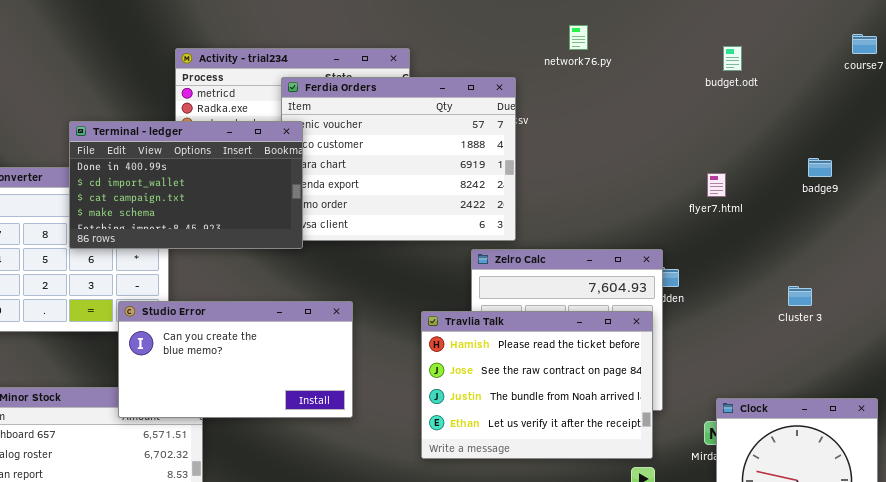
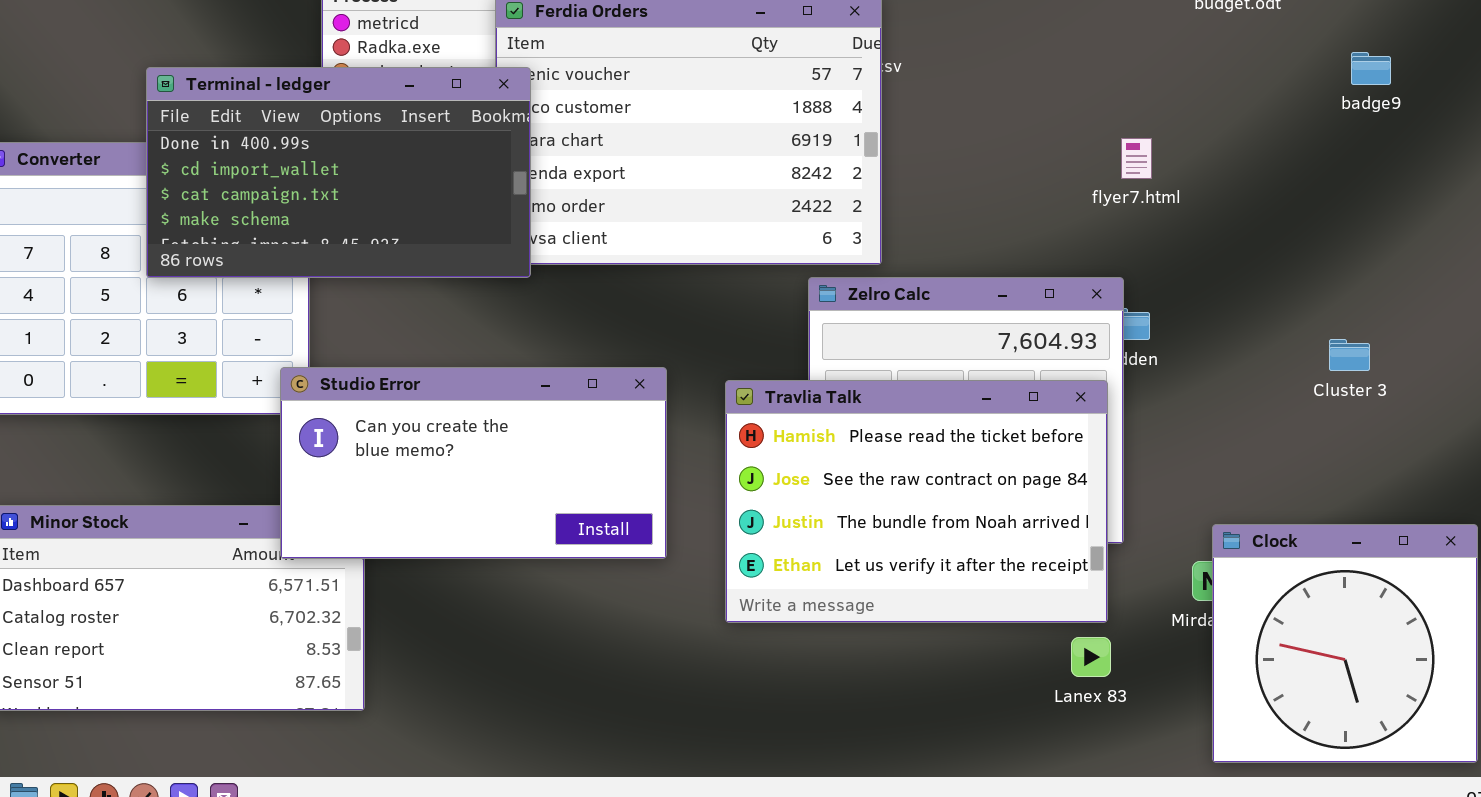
badge9: [808,158,832,177] -> [1351,52,1391,85], moved
flyer7.html: [707,173,726,197] -> [1121,138,1152,179], moved
Studio Error: [118,301,353,418] -> [280,367,667,559], moved

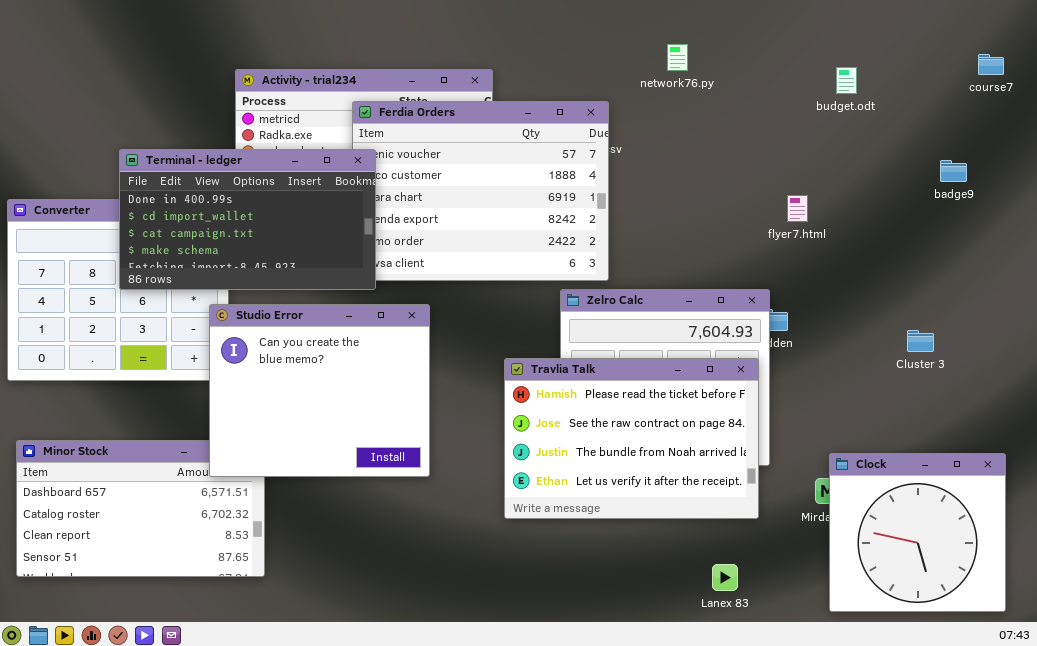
badge9: [1351,52,1391,85] -> [940,160,967,182], moved
flyer7.html: [1121,138,1152,179] -> [787,195,808,222], moved
Studio Error: [280,367,667,559] -> [209,304,430,477], resized
Lanex 83: [1071,637,1111,677] -> [712,564,738,591], moved

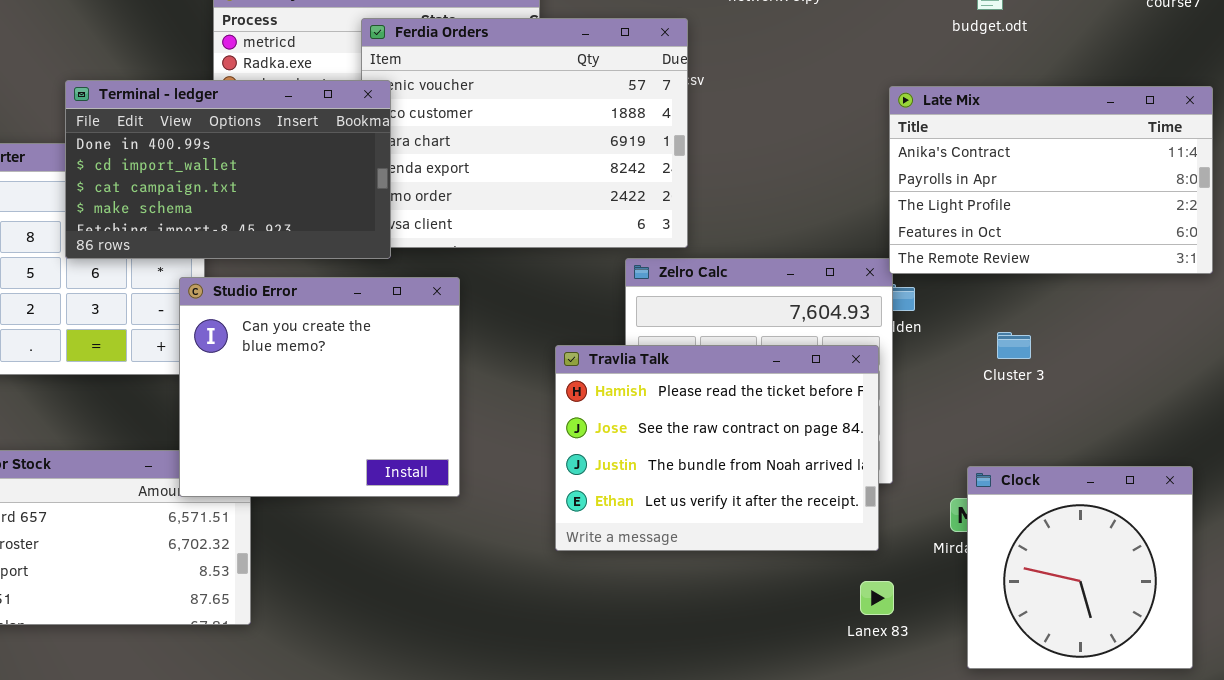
Late Mix: none -> [889,86,1213,274], opened
Cluster 3: [907,330,934,352] -> [997,332,1031,359], moved
Lanex 83: [712,564,738,591] -> [860,581,894,615], moved

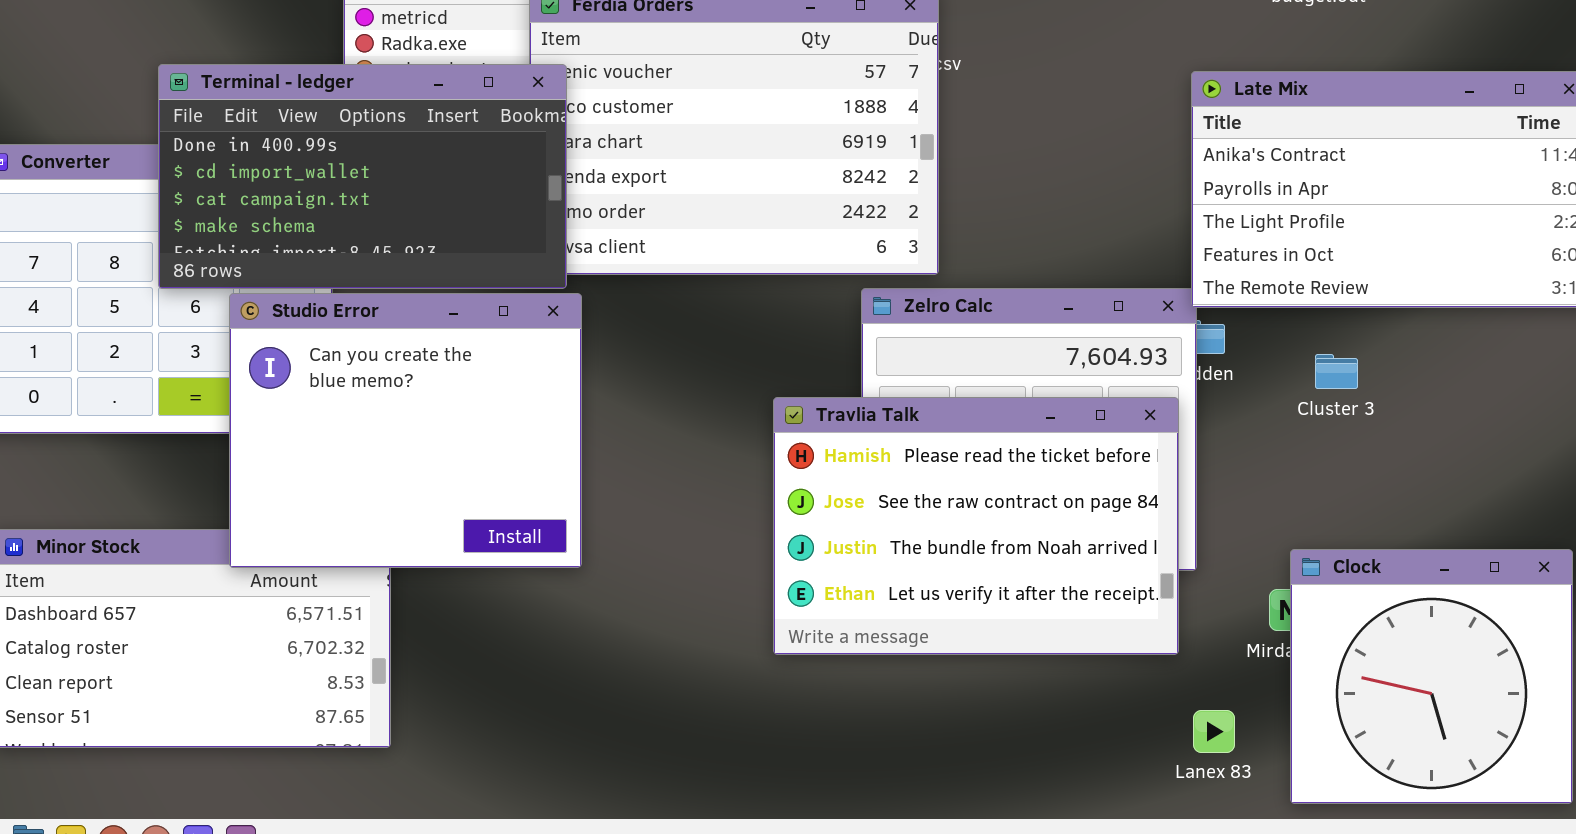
Studio Error: [179,277,460,497] -> [229,293,582,568], moved
Cluster 3: [997,332,1031,359] -> [1315,354,1358,389], moved
Lanex 83: [860,581,894,615] -> [1193,710,1235,753], moved

